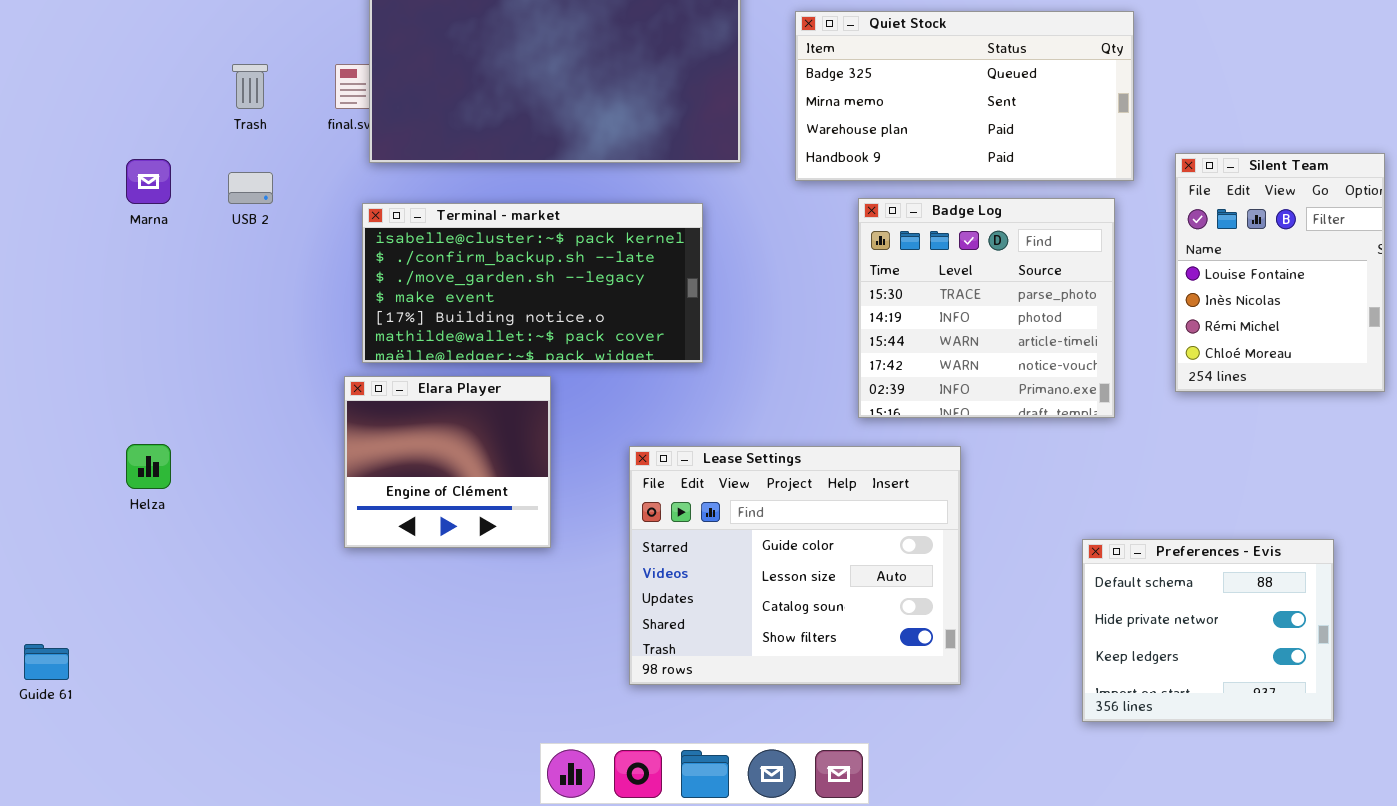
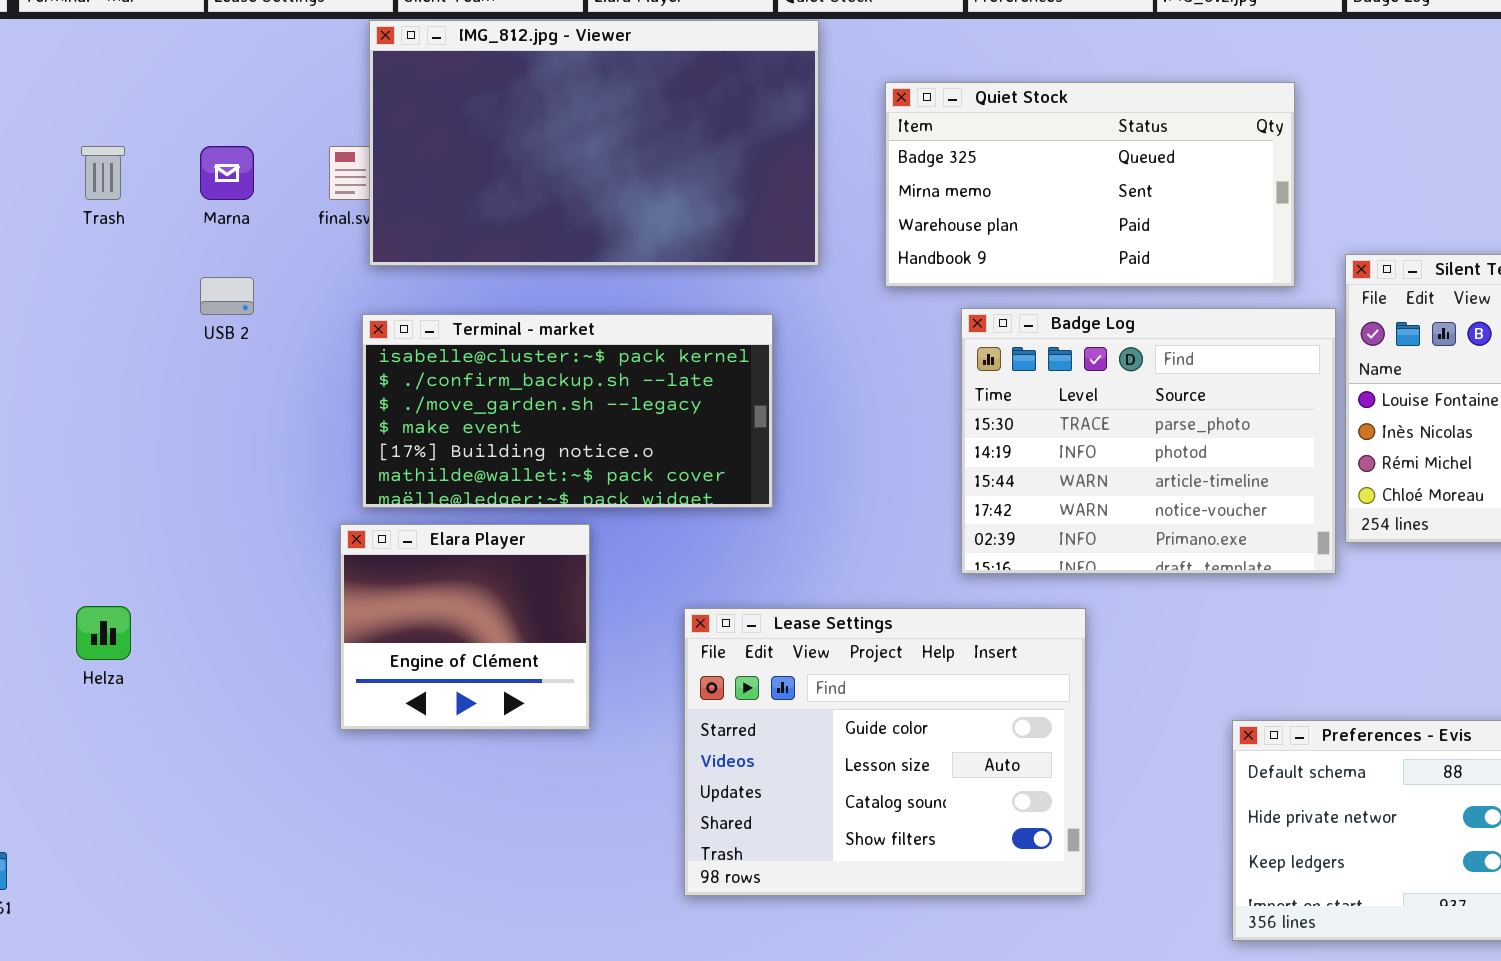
Trash: [232,64,268,109] -> [81,146,125,200], moved
Marna: [126,159,171,204] -> [200,146,254,200], moved
Badge Log: [858,198,1115,418] -> [961,308,1336,574], resized

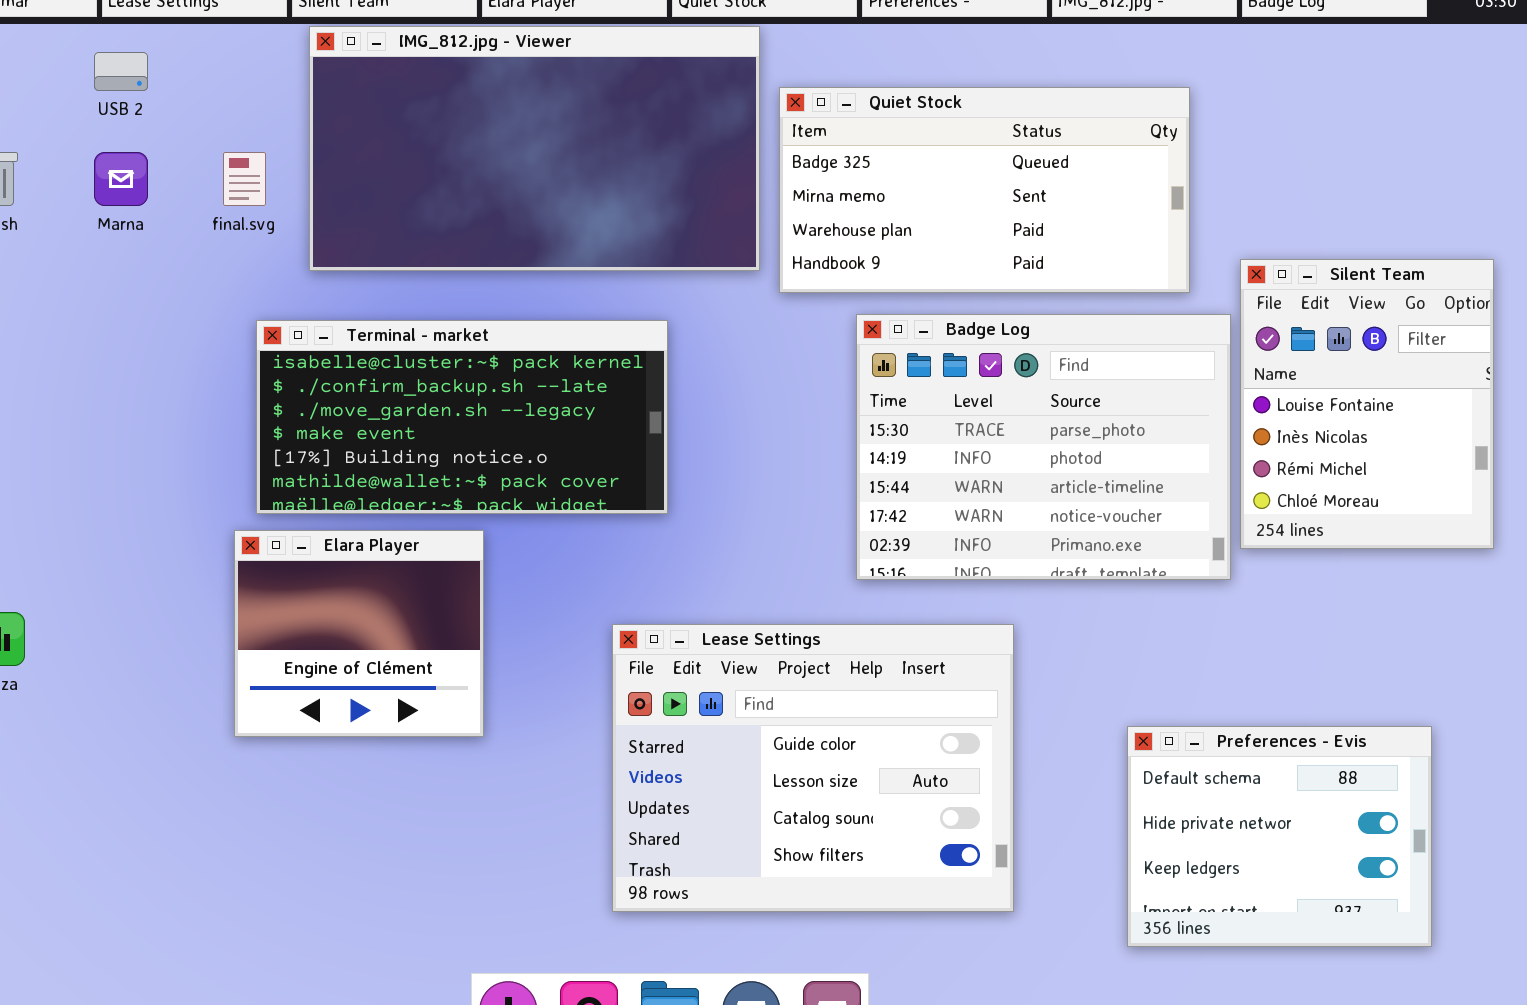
IMG_812.jpg - Viewer: [369,20,819,266] -> [309,26,760,271], moved
USB 2: [200,277,254,315] -> [94,52,148,91], moved
Lease Settings: [684,608,1086,896] -> [612,624,1014,912], moved

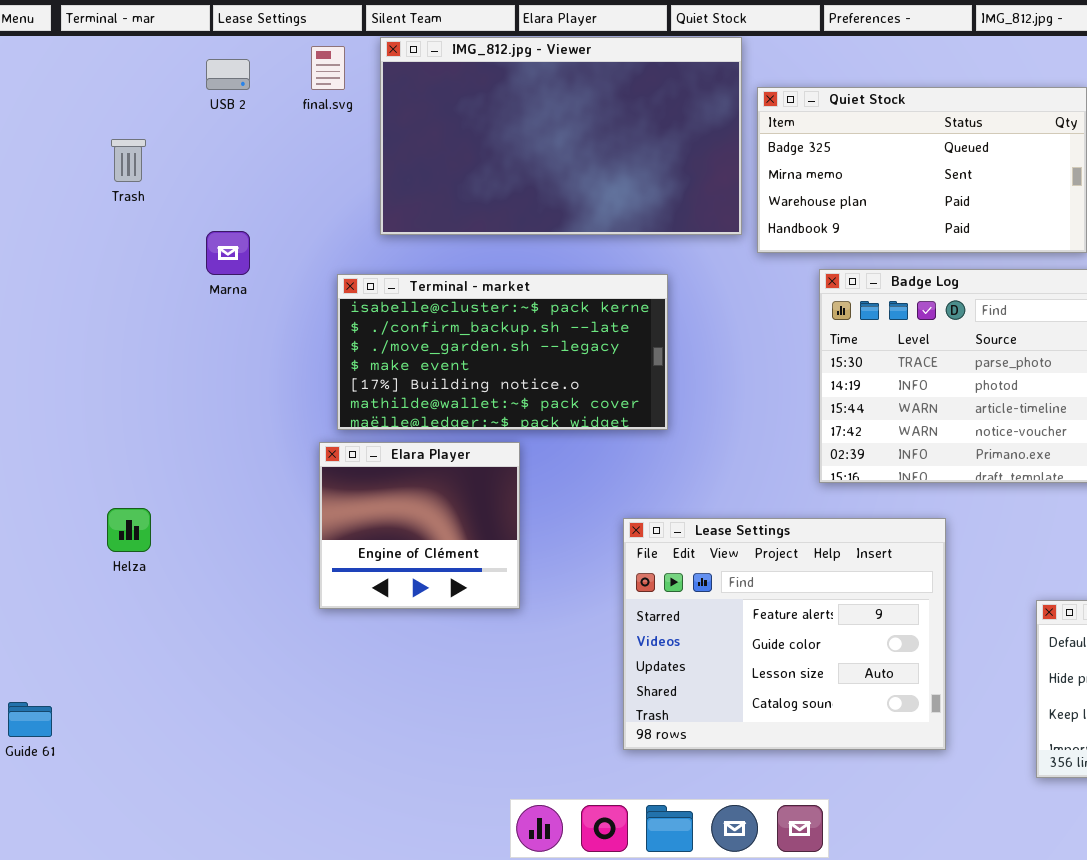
Marna: [94,152,148,206] -> [206,231,250,275], moved
final.svg: [223,152,266,206] -> [311,46,345,90], moved
Lease Settings: [612,624,1014,912] -> [623,518,946,750], scrolled up 1 row

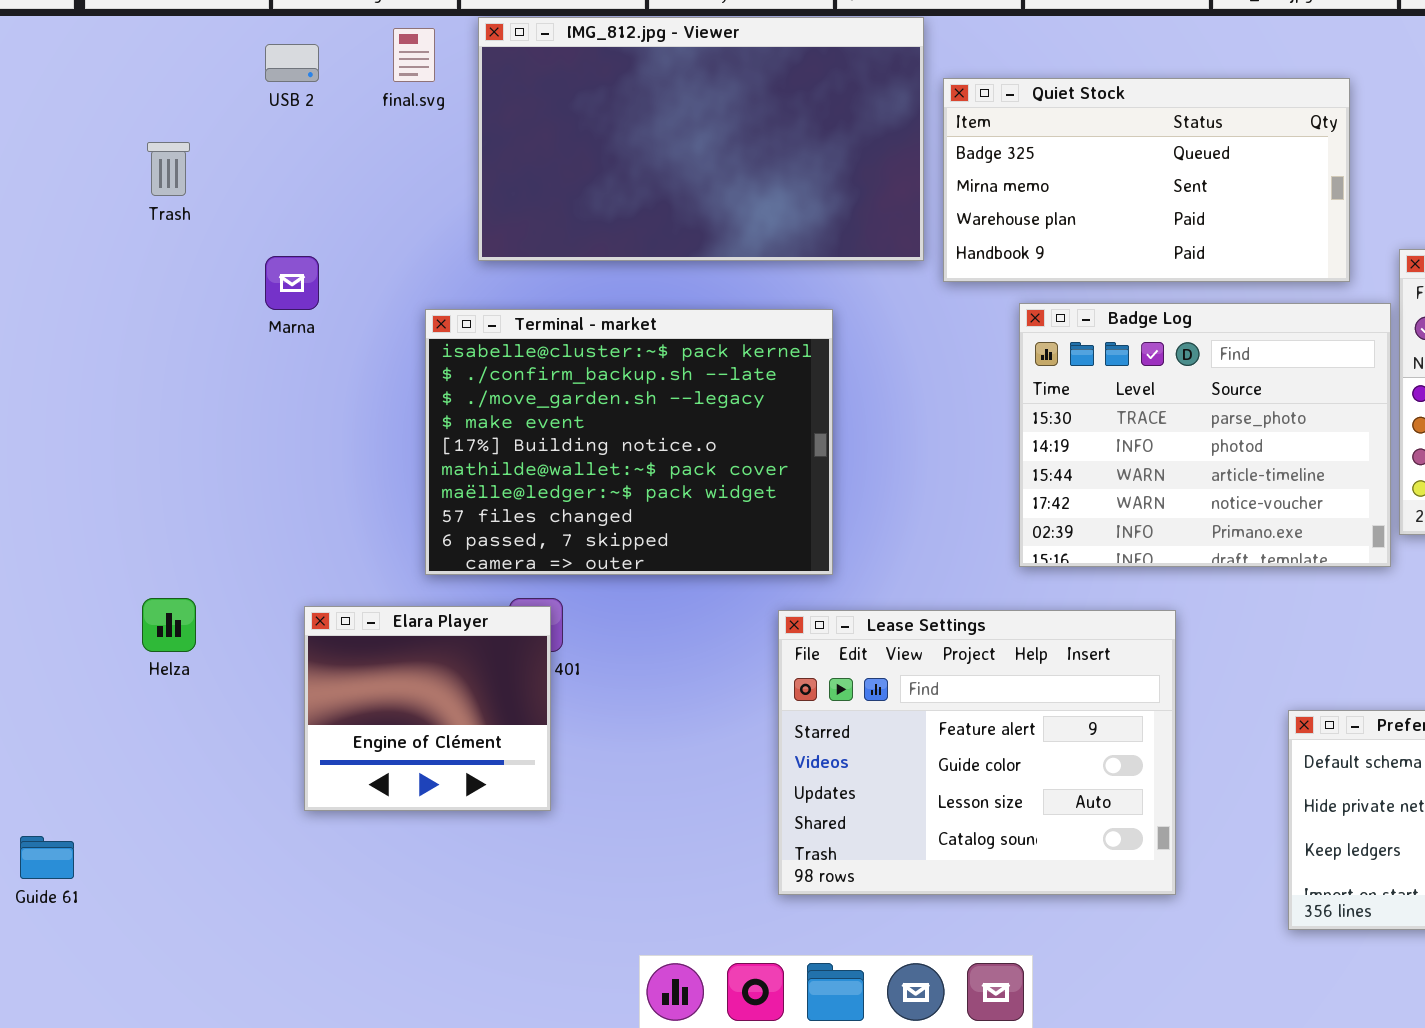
Terminal - market: [337,274,668,430] -> [425,309,833,575], resized
Elara Player: [319,442,520,609] -> [304,606,551,811], moved

